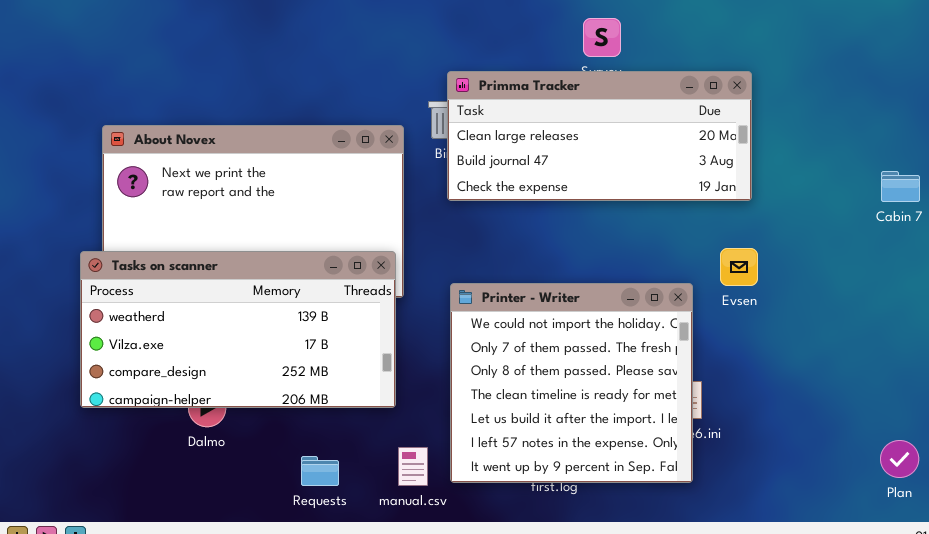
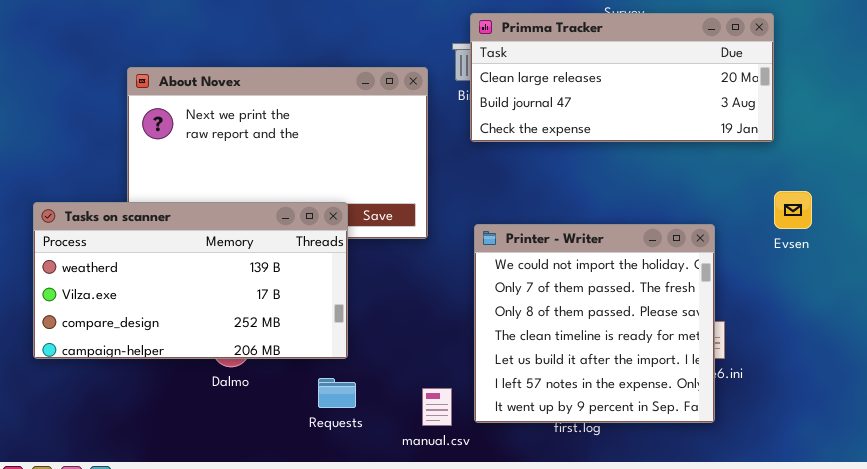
Evsen: [720,248,758,286] -> [774,191,812,229], moved
Tasks on scanner: [80,251,396,408] -> [33,202,348,359], moved
Requests: [301,456,339,486] -> [318,378,356,408], moved

